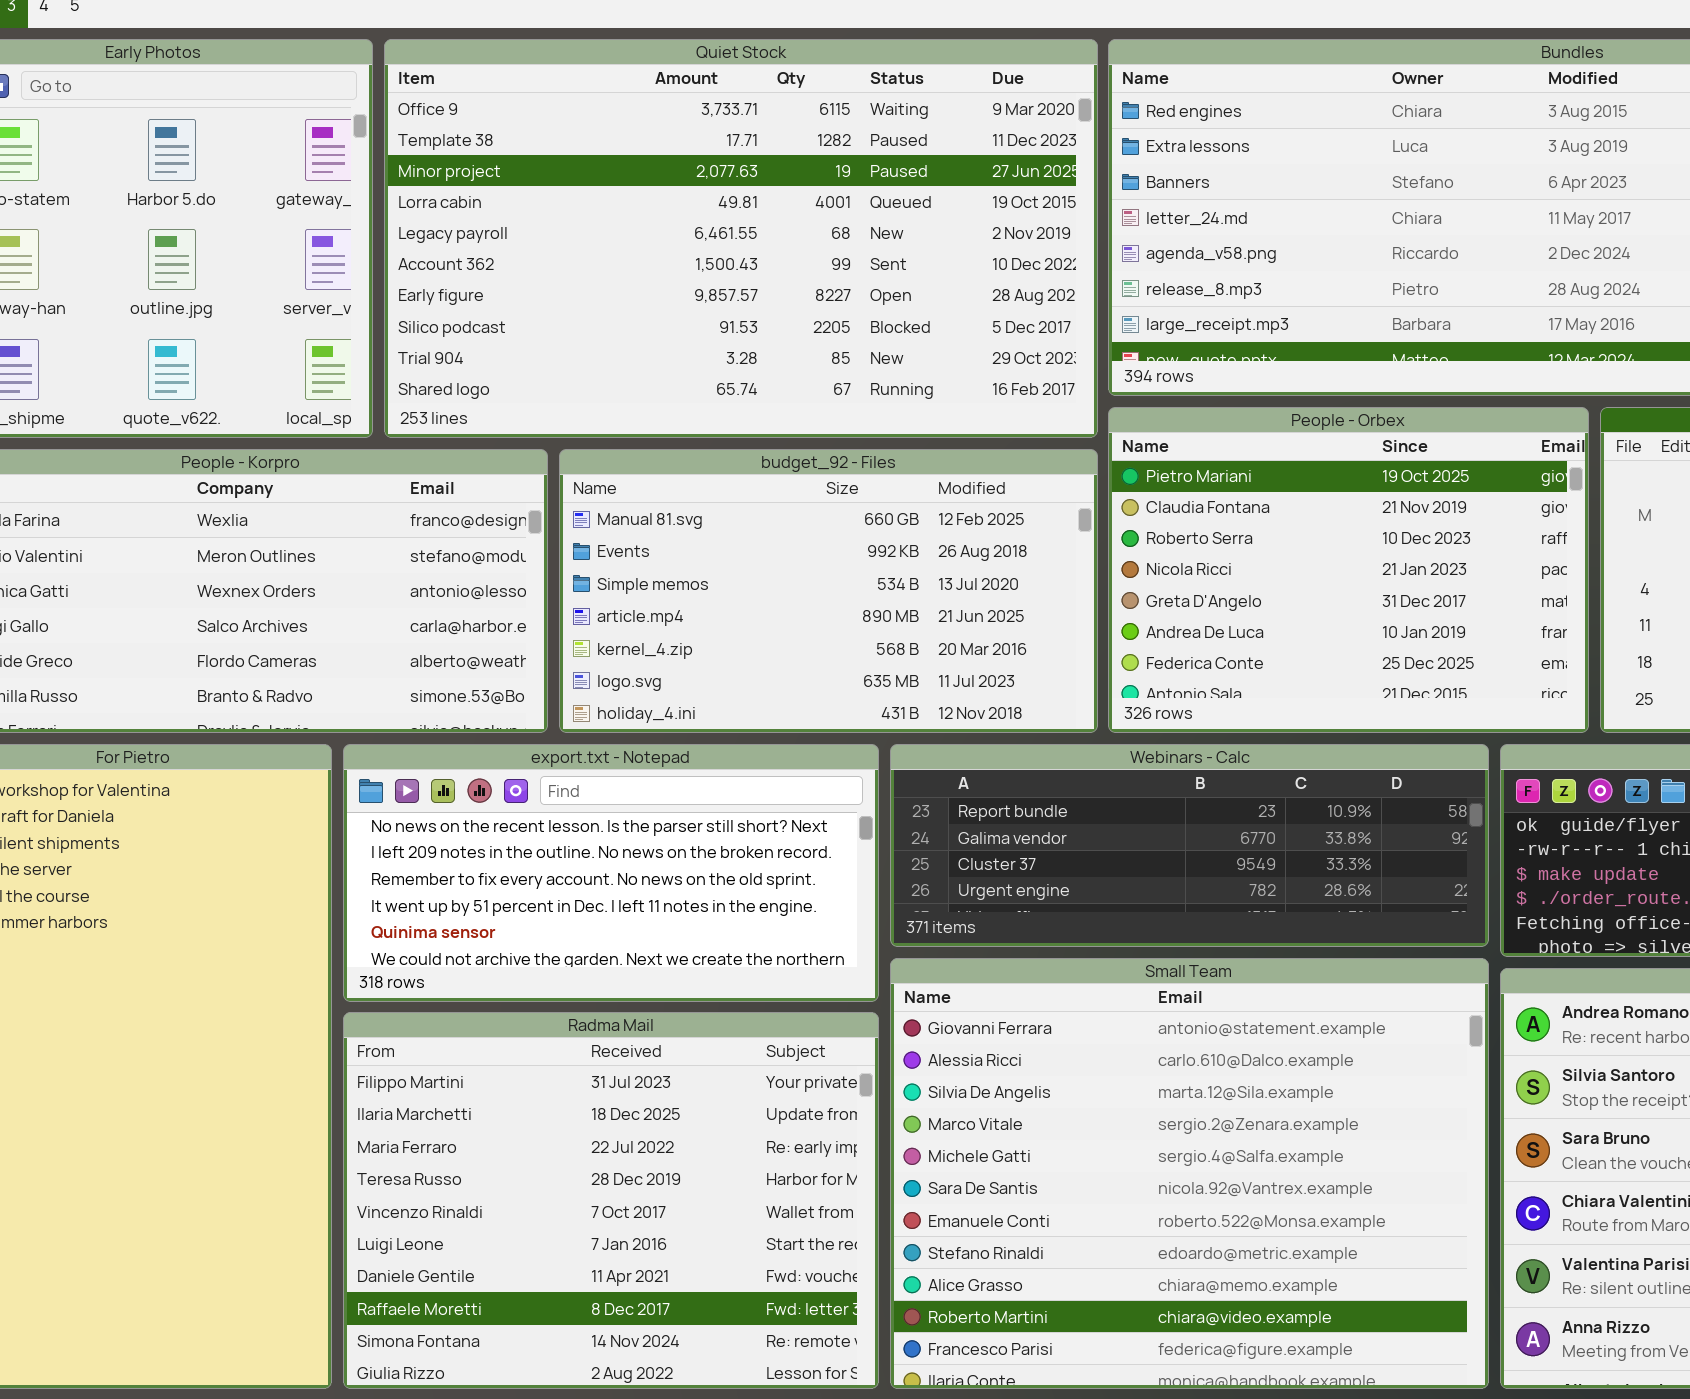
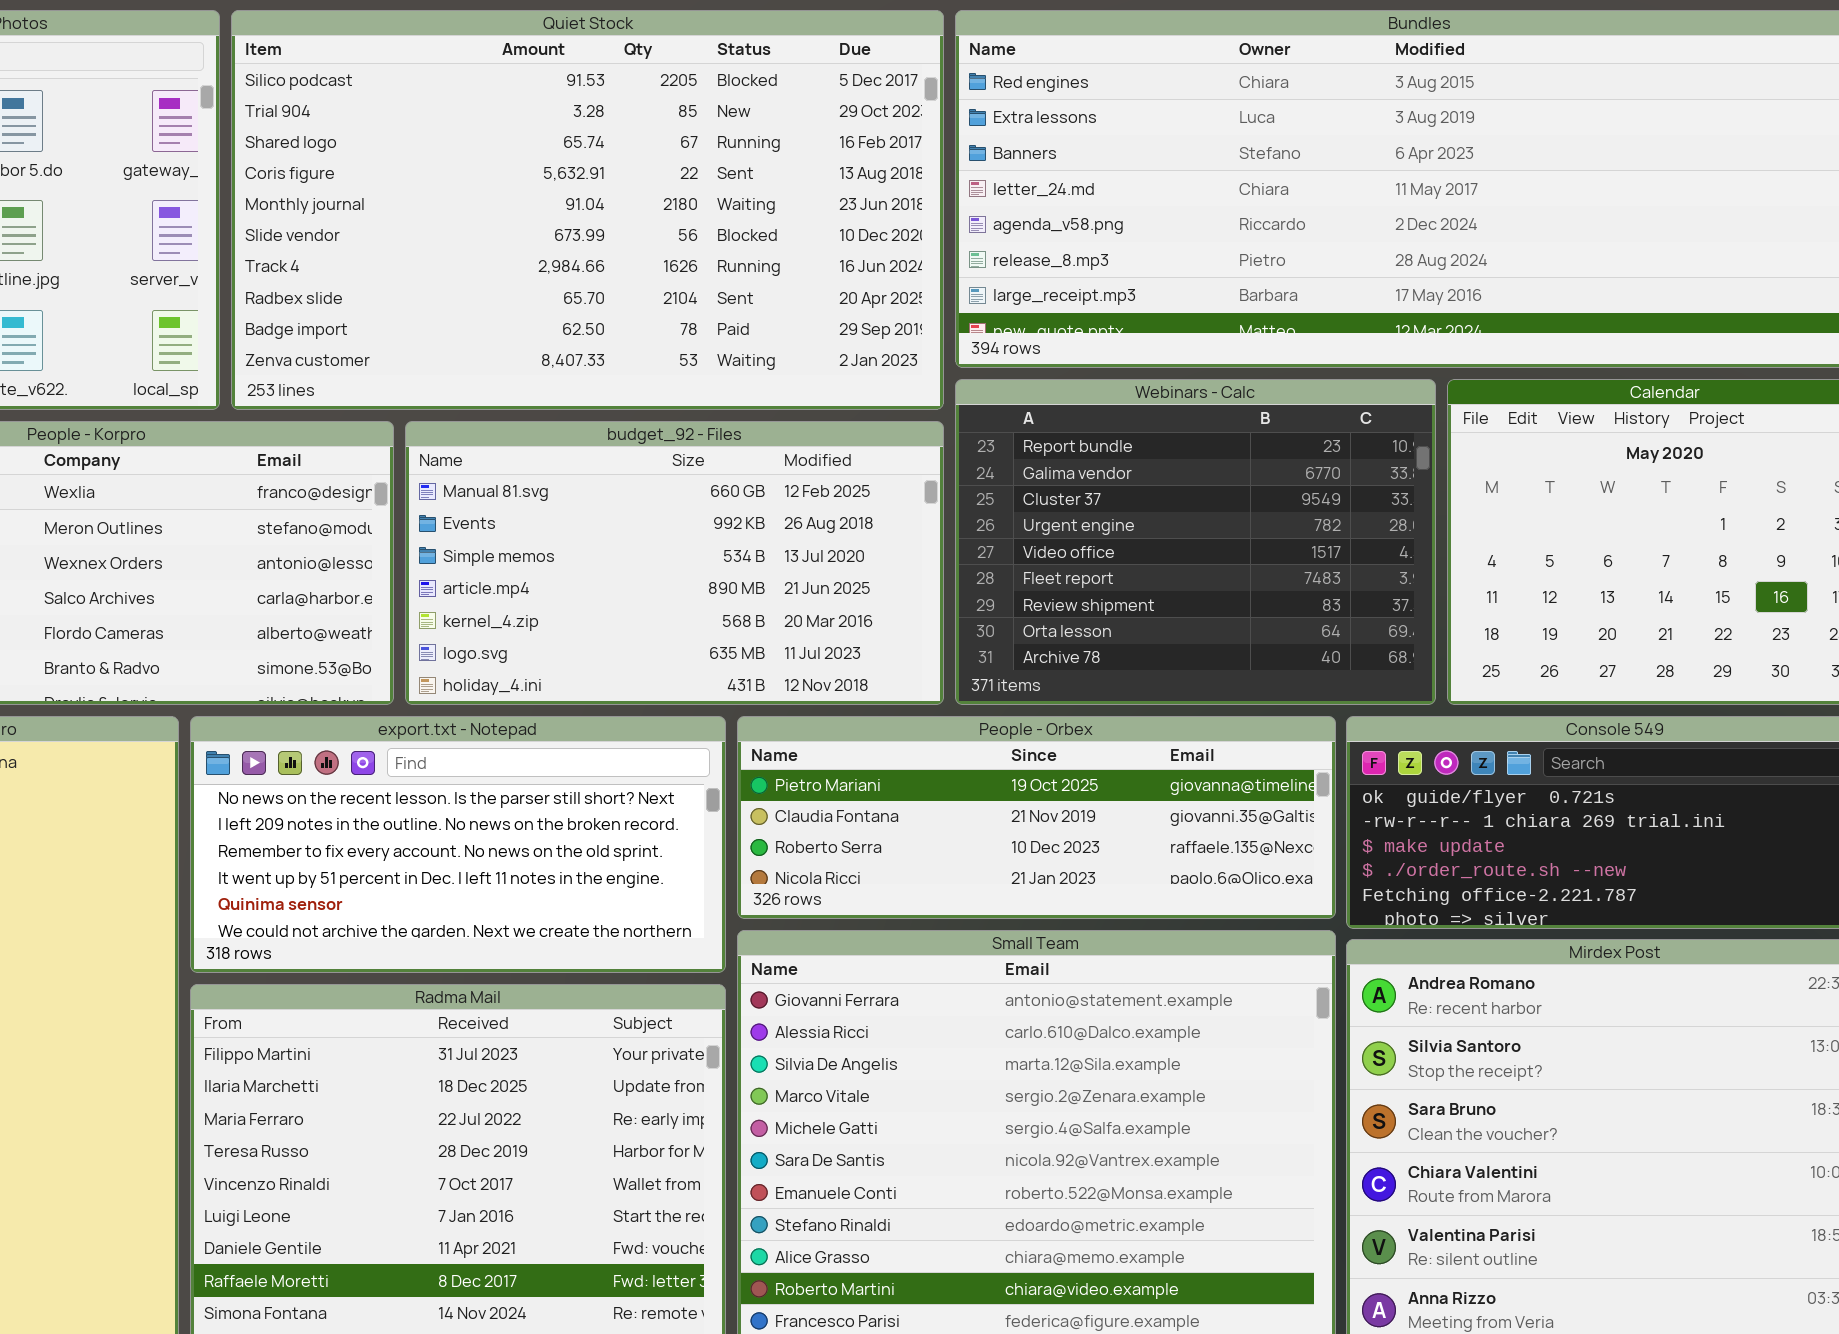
Quiet Stock: [384,39,1098,438] -> [231,10,944,410], scrolled down 7 rows
People - Orbex: [1108,407,1589,733] -> [737,716,1336,919], moved, resized
Webinars - Calc: [890,744,1489,947] -> [955,379,1436,705], moved, resized

